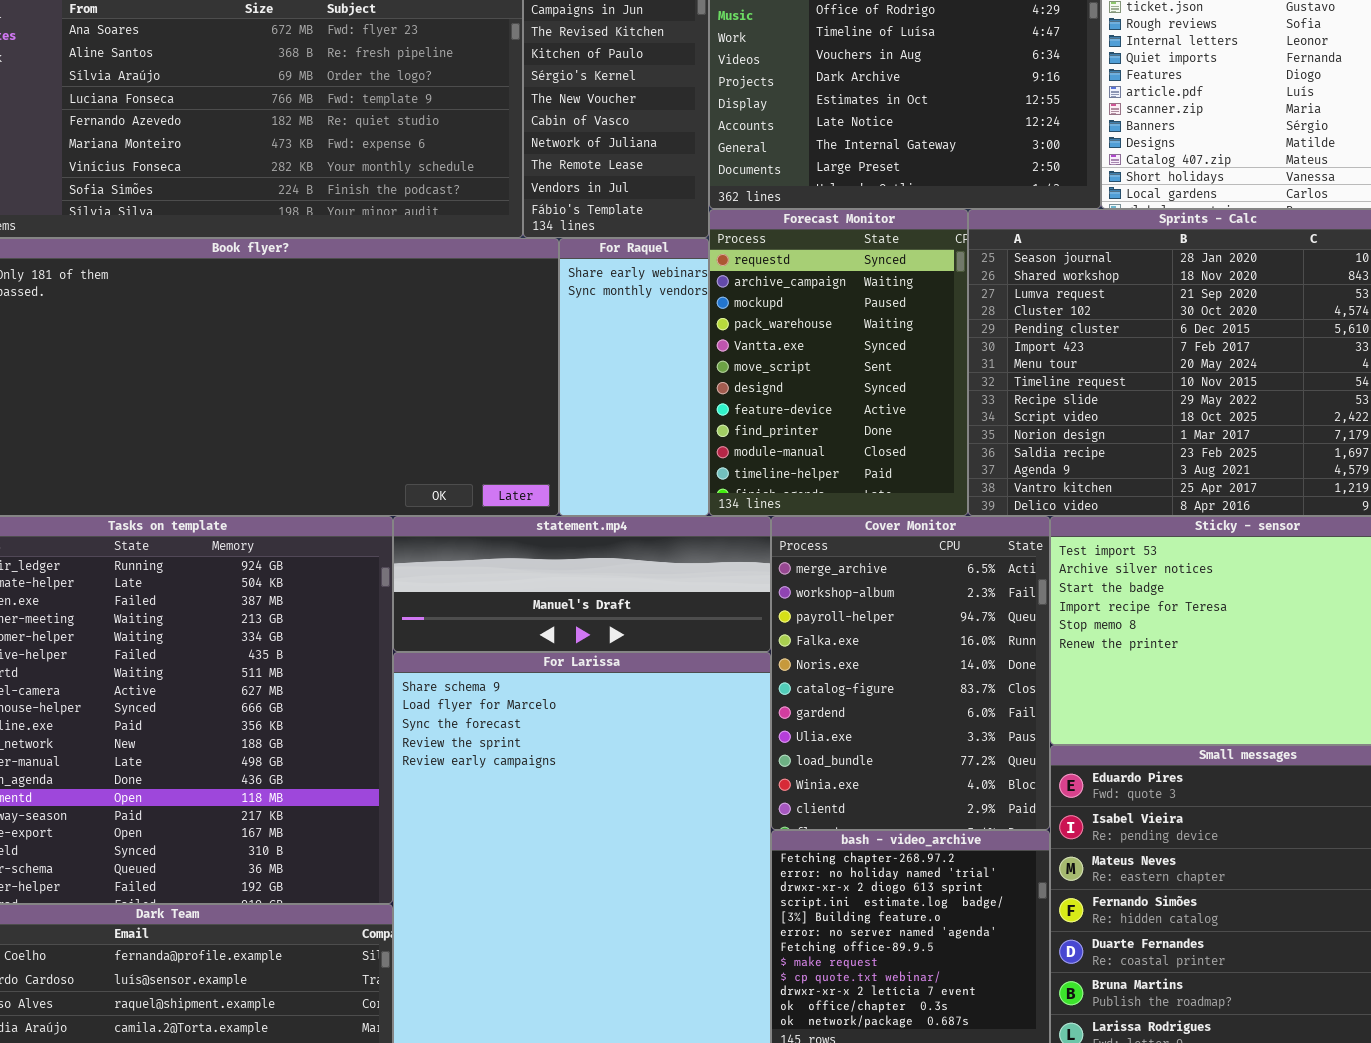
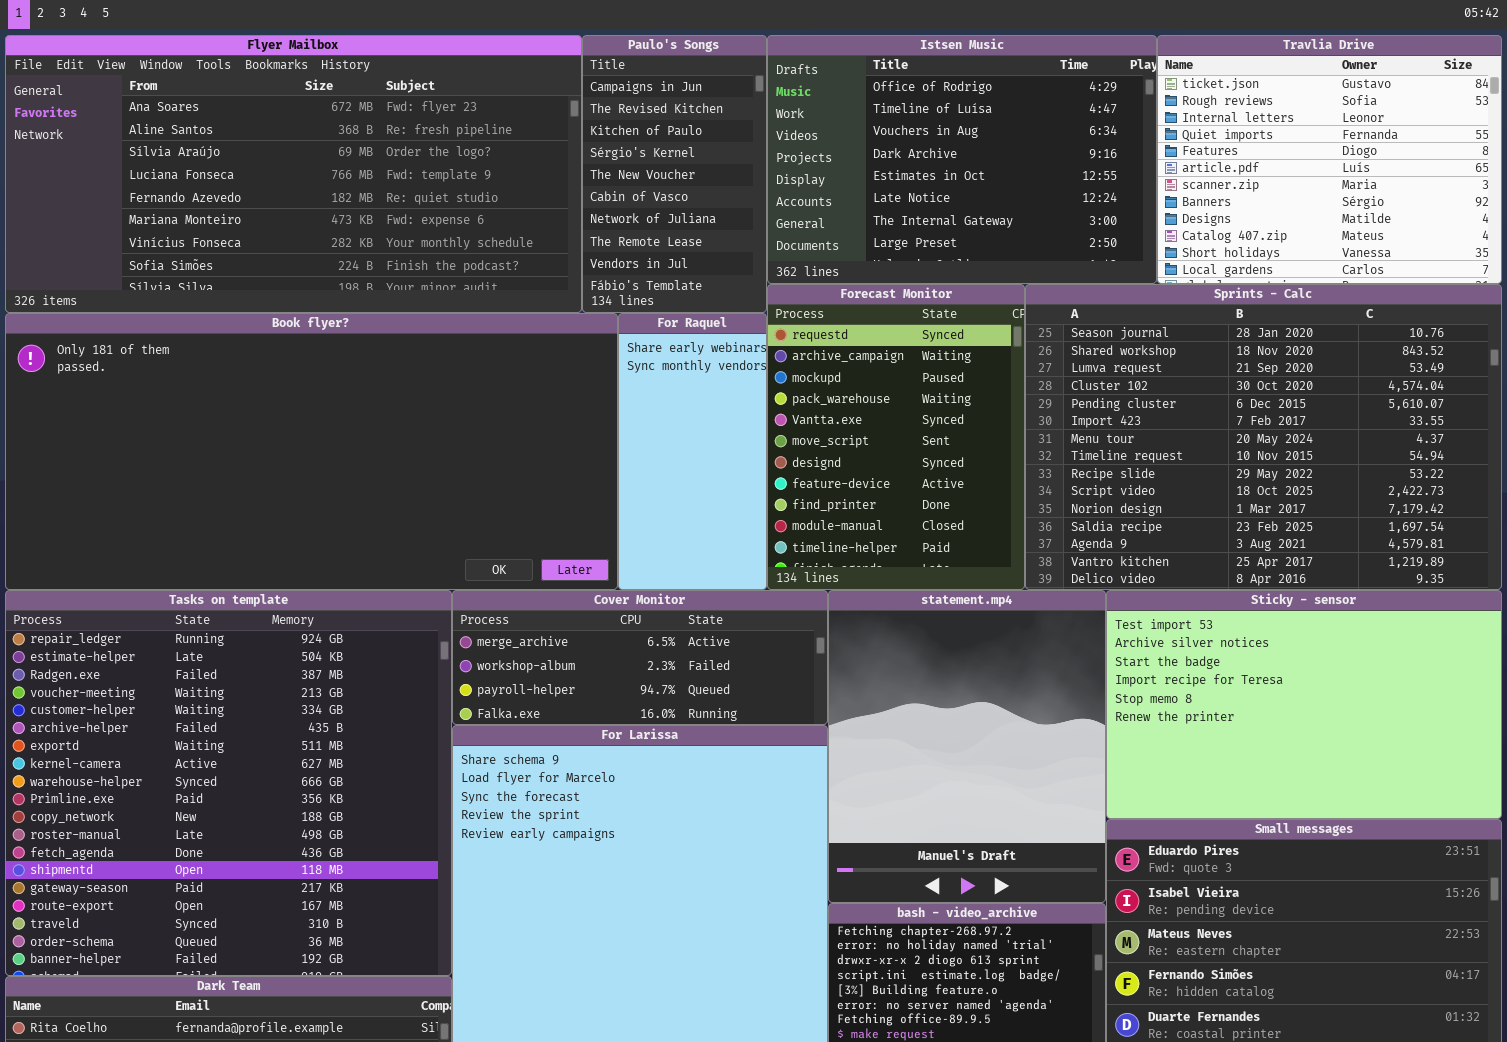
statement.mp4: [393,516,771,652] -> [828,590,1106,903], moved, resized
Cover Monitor: [771,516,1050,830] -> [452,590,828,725], moved, resized

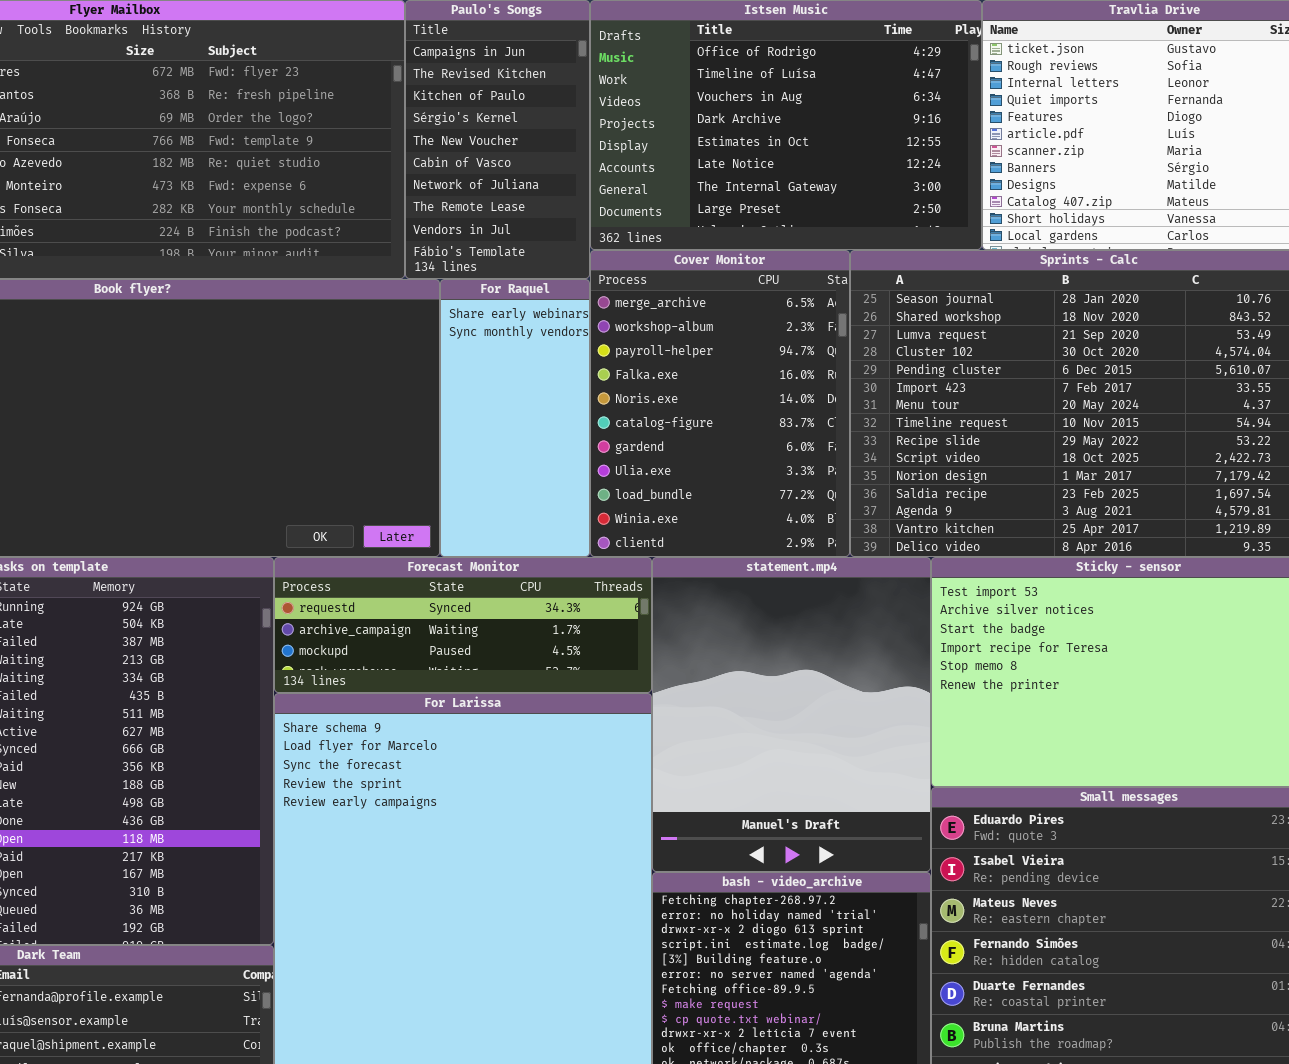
Forecast Monitor: [767,284,1025,590] -> [274,557,652,693], moved, resized
Cover Monitor: [452,590,828,725] -> [590,250,850,557], moved, resized

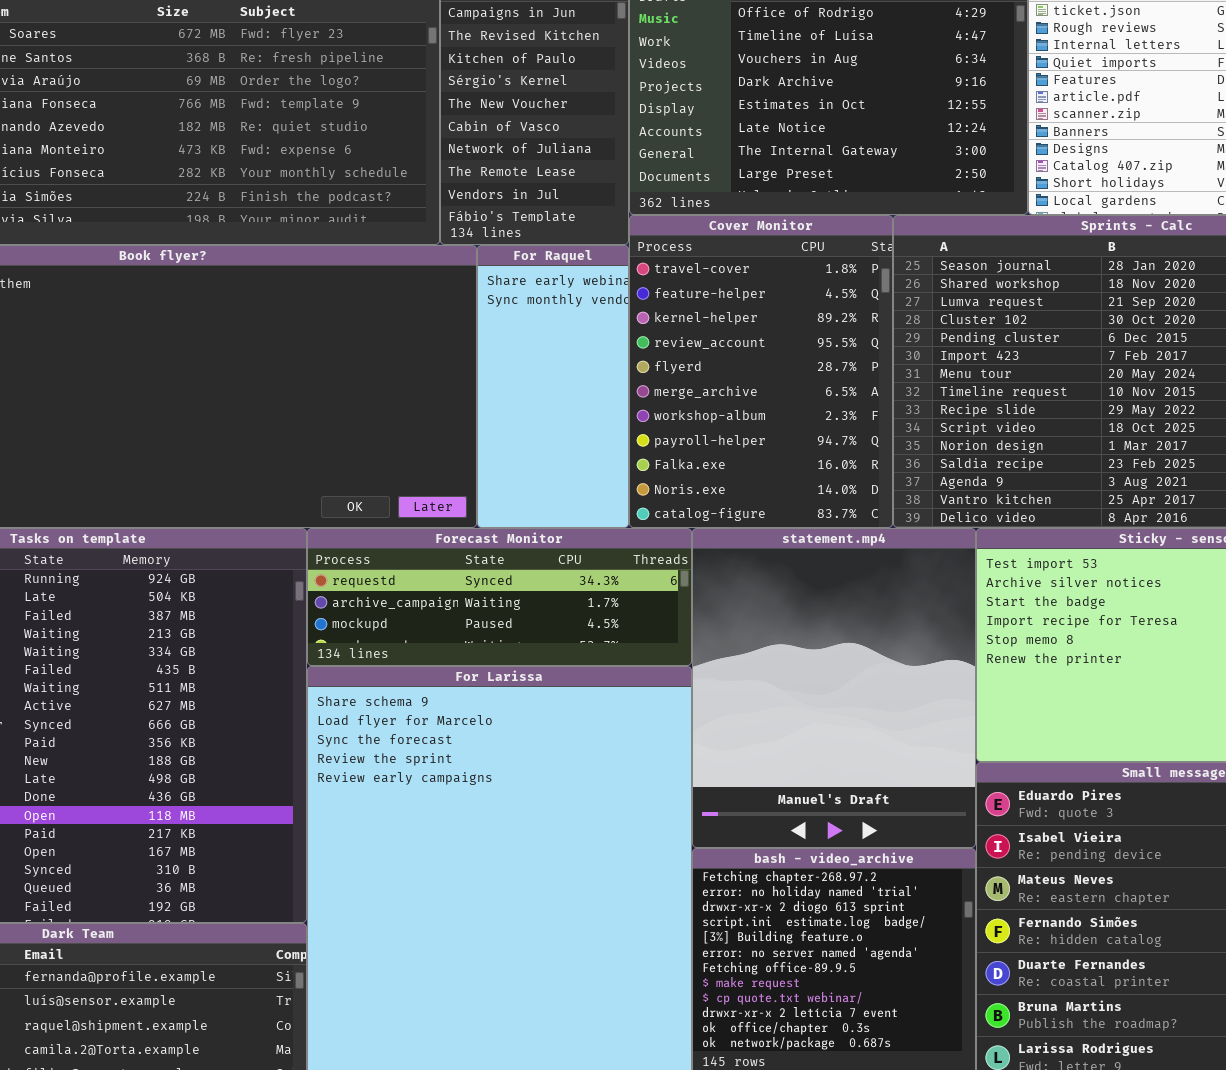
Cover Monitor: [590,250,850,557] -> [629,215,893,528], scrolled up 5 rows

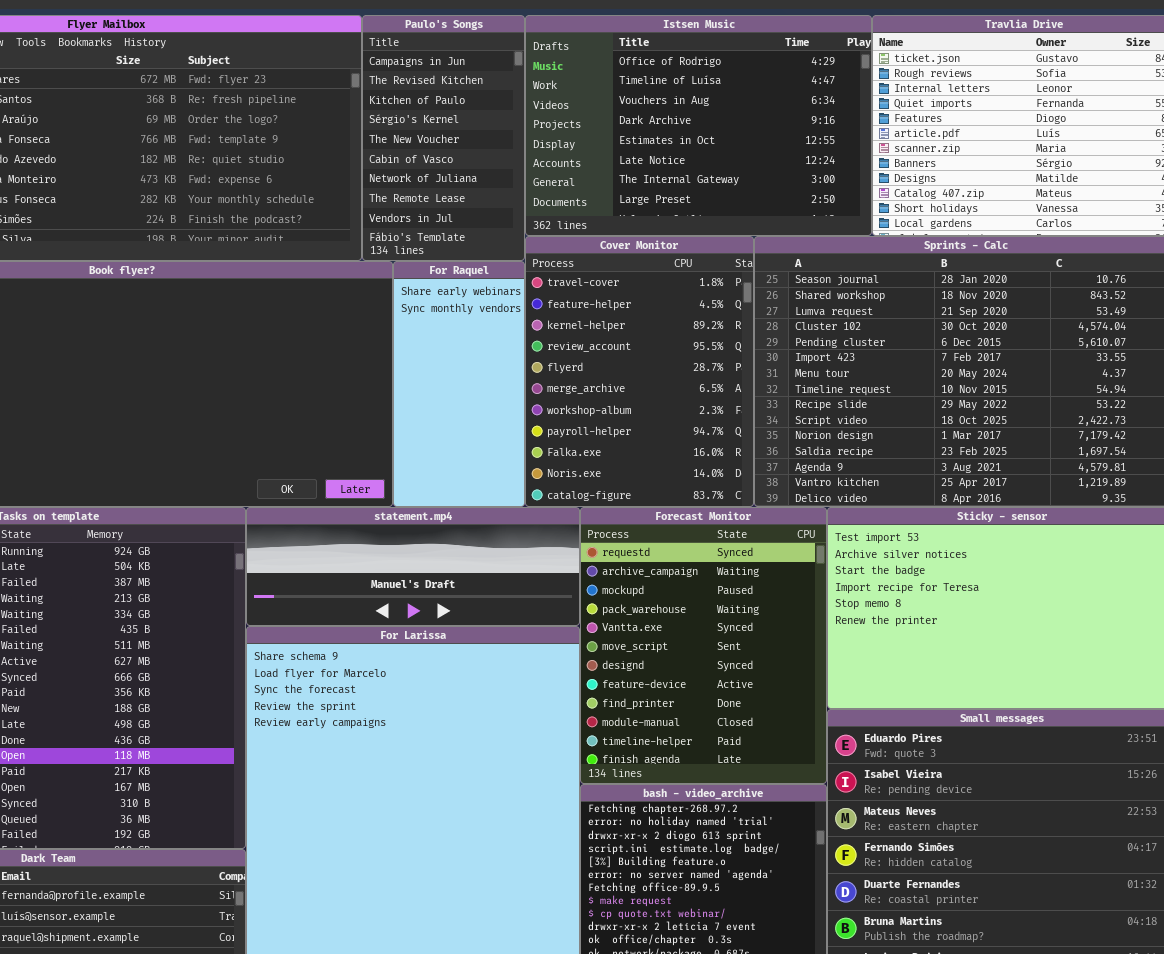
Forecast Monitor: [307,528,692,666] -> [580,507,827,784], moved, resized
statement.mp4: [692,528,976,848] -> [246,507,580,626], moved, resized

